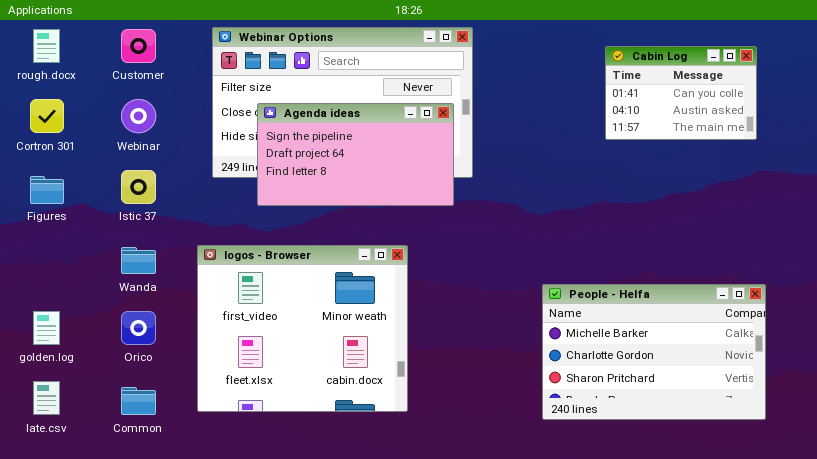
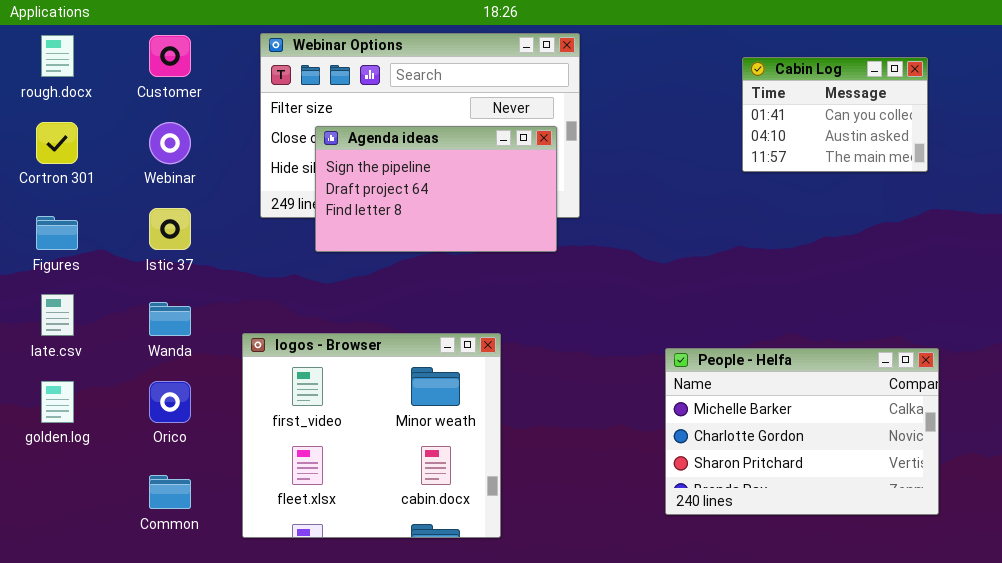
logos - Browser: [197,245,408,412] -> [242,333,501,538], moved
late.csv: [33,381,60,415] -> [41,294,74,336], moved

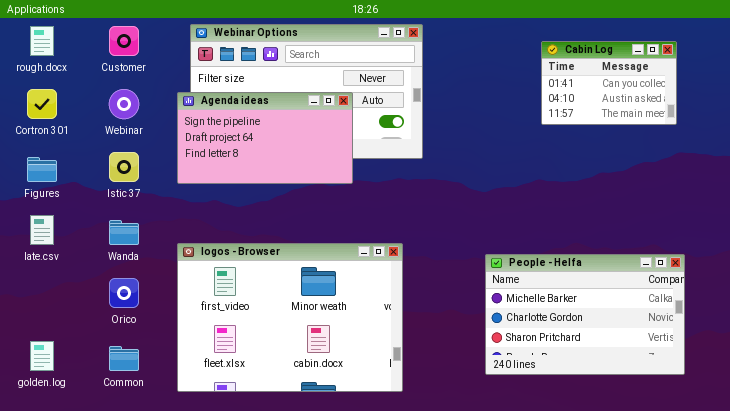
Agenda ideas: [315,126,557,252] -> [177,92,353,184], moved
logos - Browser: [242,333,501,538] -> [177,243,403,392], resized
golden.log: [41,381,74,423] -> [30,341,54,371], moved

